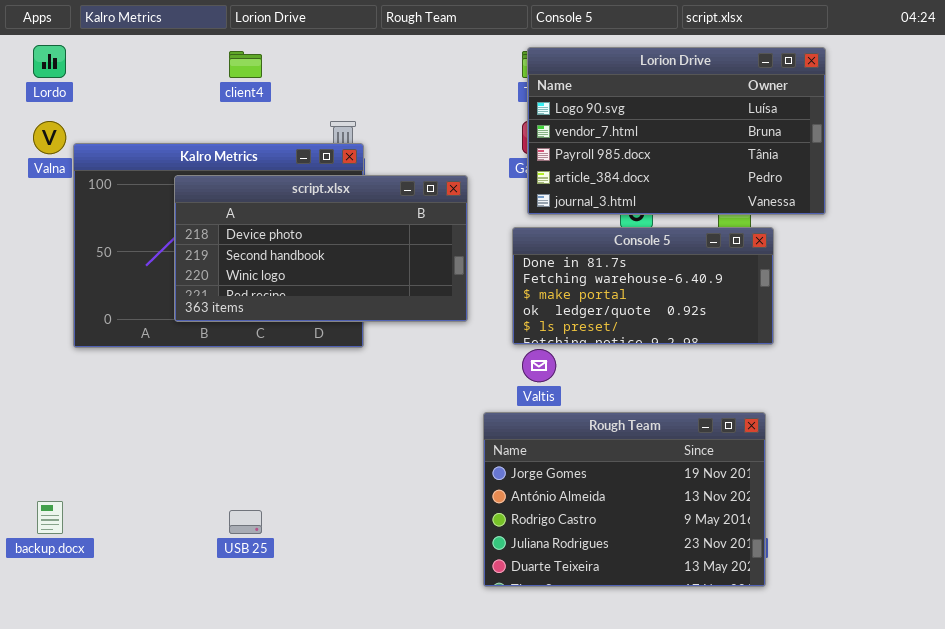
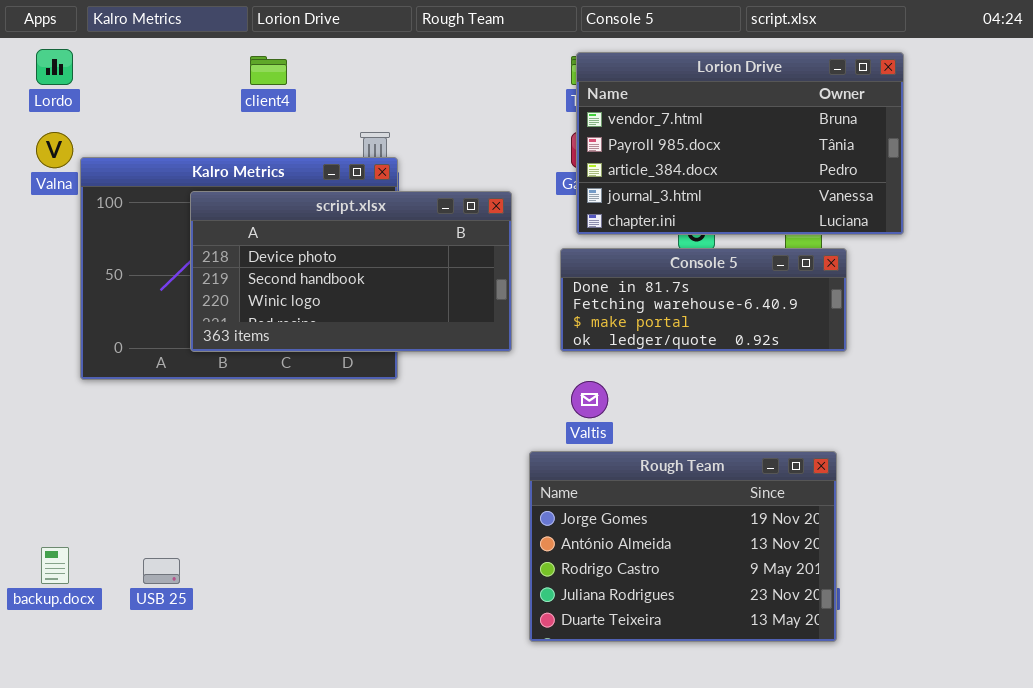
Lorion Drive: [527,47,826,215] -> [576,52,904,235], scrolled down 1 row
Console 5: [512,227,774,345] -> [560,248,847,352], resized
USB 25: [229,510,262,534] -> [143,558,180,584], moved

